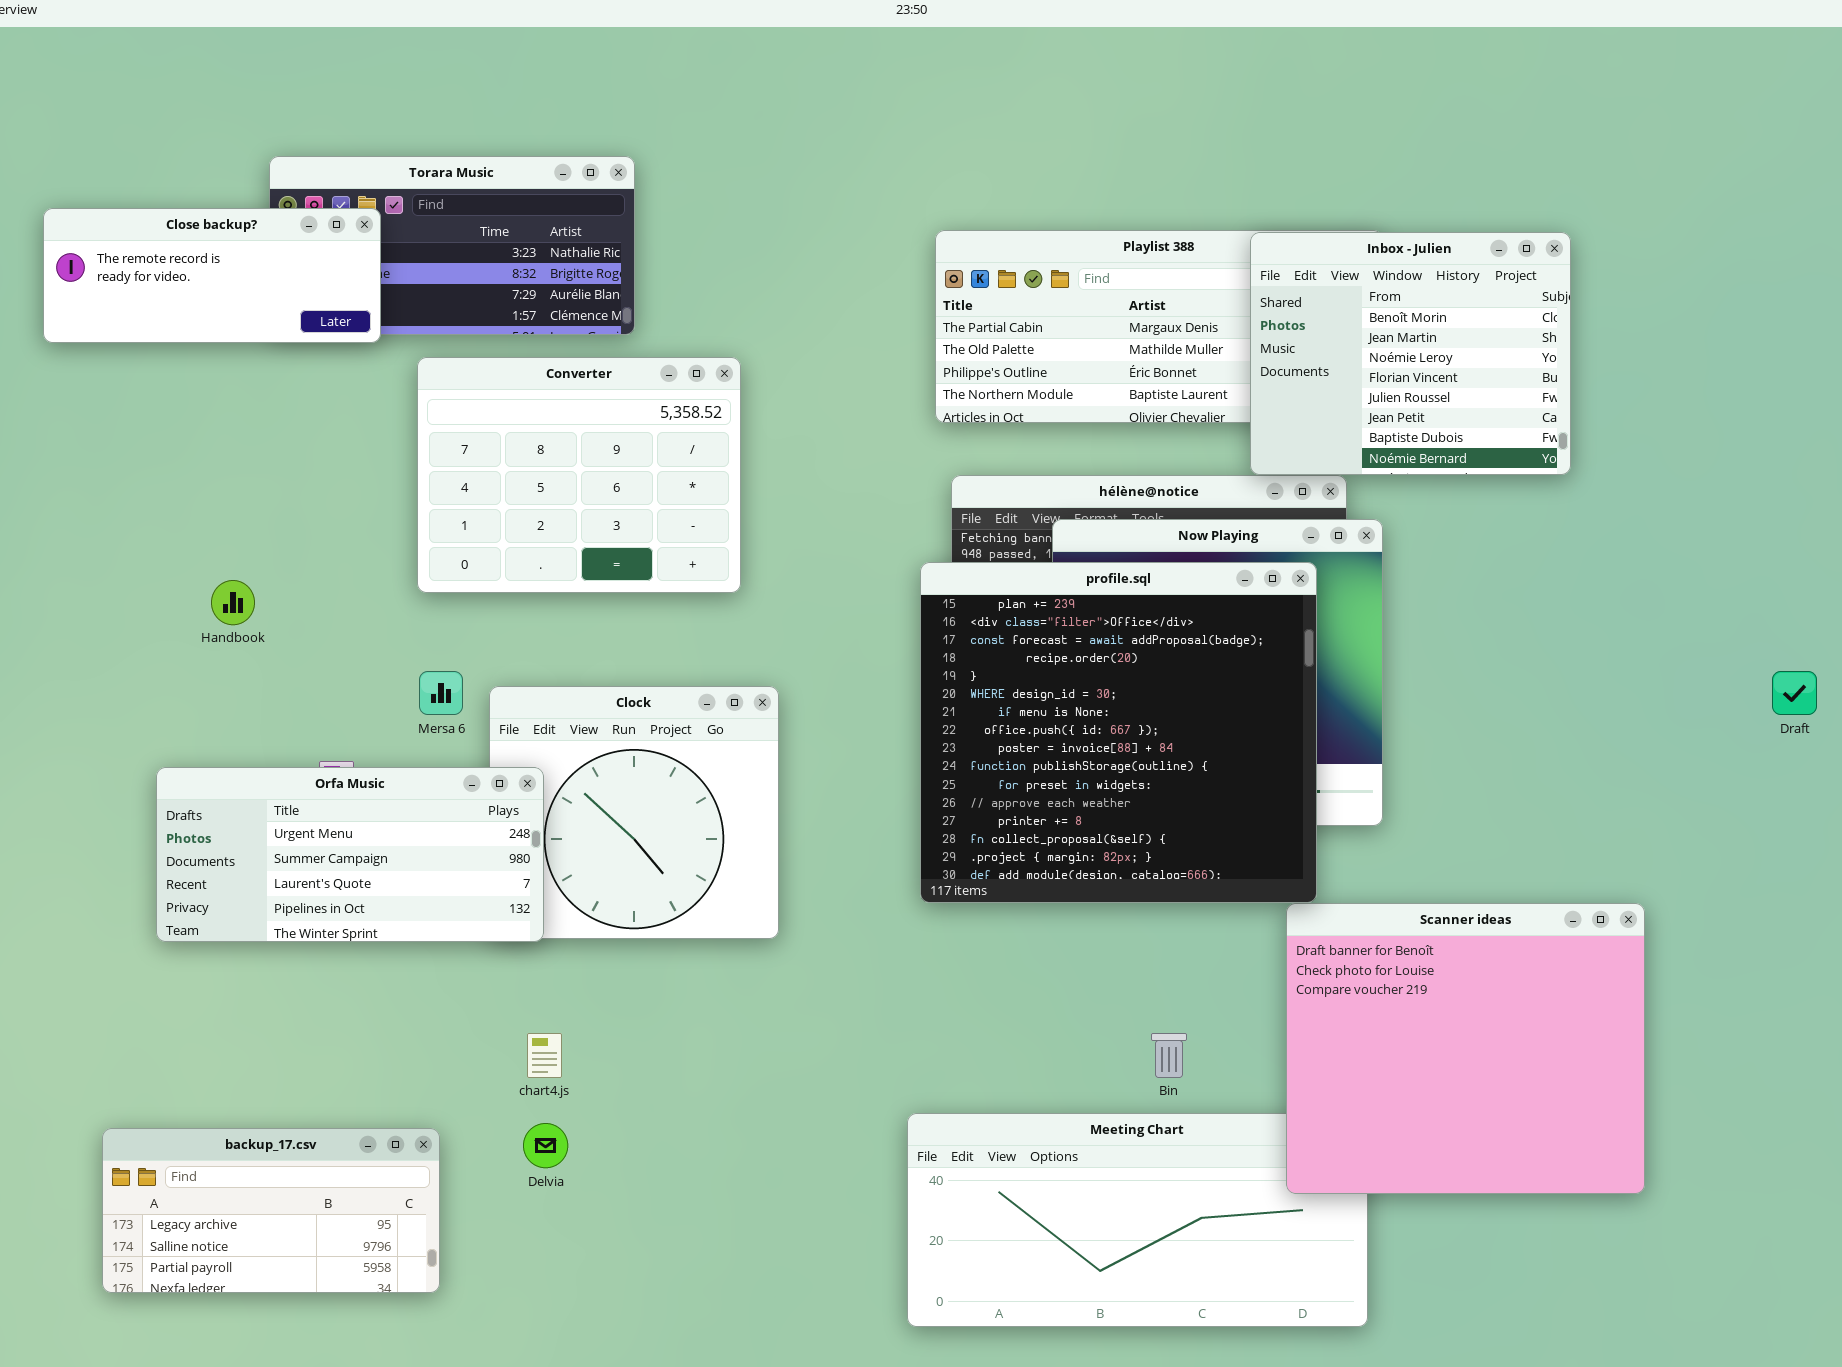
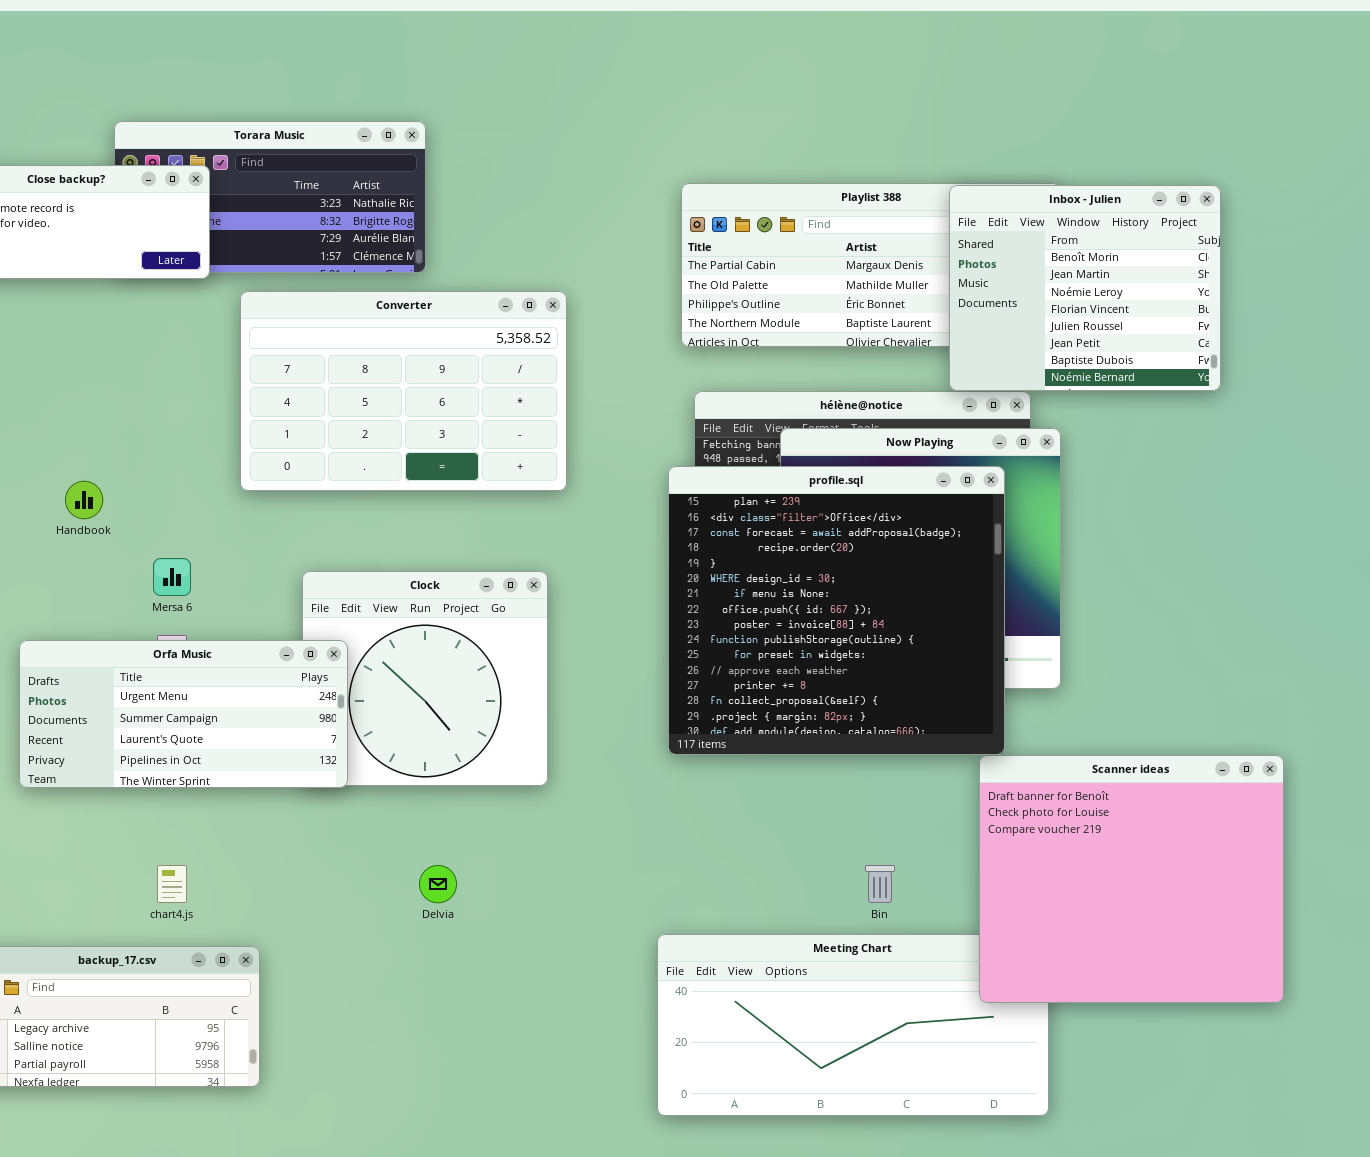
Converter: [417,357,741,593] -> [240,291,567,491], resized
Mersa 6: [419,671,463,715] -> [153,558,191,596], moved
chart4.js: [527,1033,562,1078] -> [157,865,187,903], moved
Delvia: [523,1123,568,1168] -> [419,865,457,903], moved

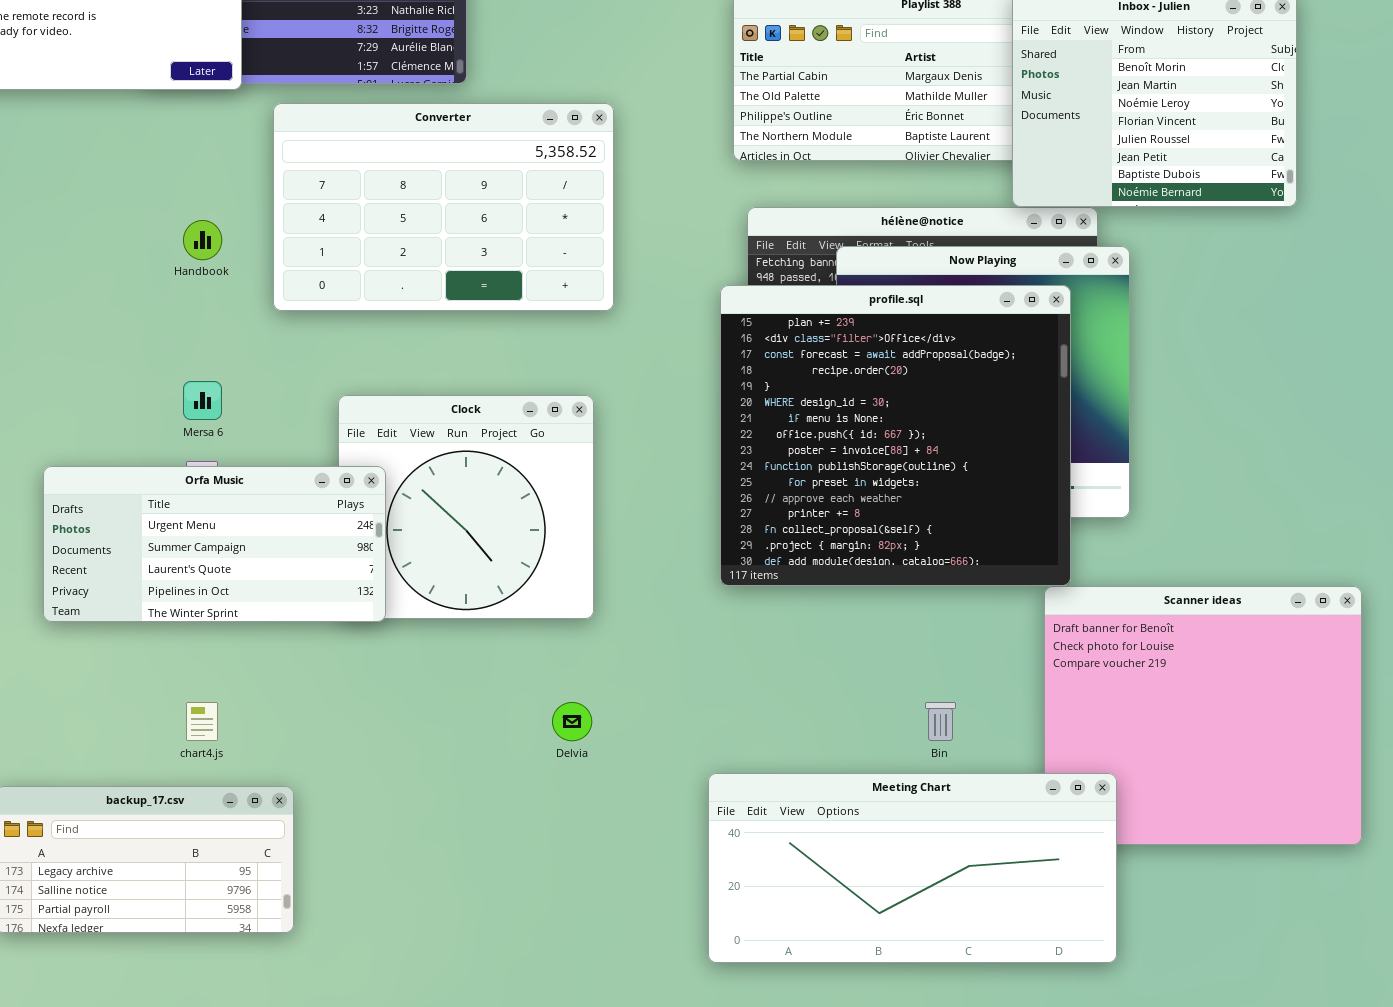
Handbook: [65,481,103,519] -> [183,220,222,260], moved
Delvia: [419,865,457,903] -> [552,702,592,741], moved
Meeting Chart: [657,934,1049,1116] -> [708,773,1117,963], raised

